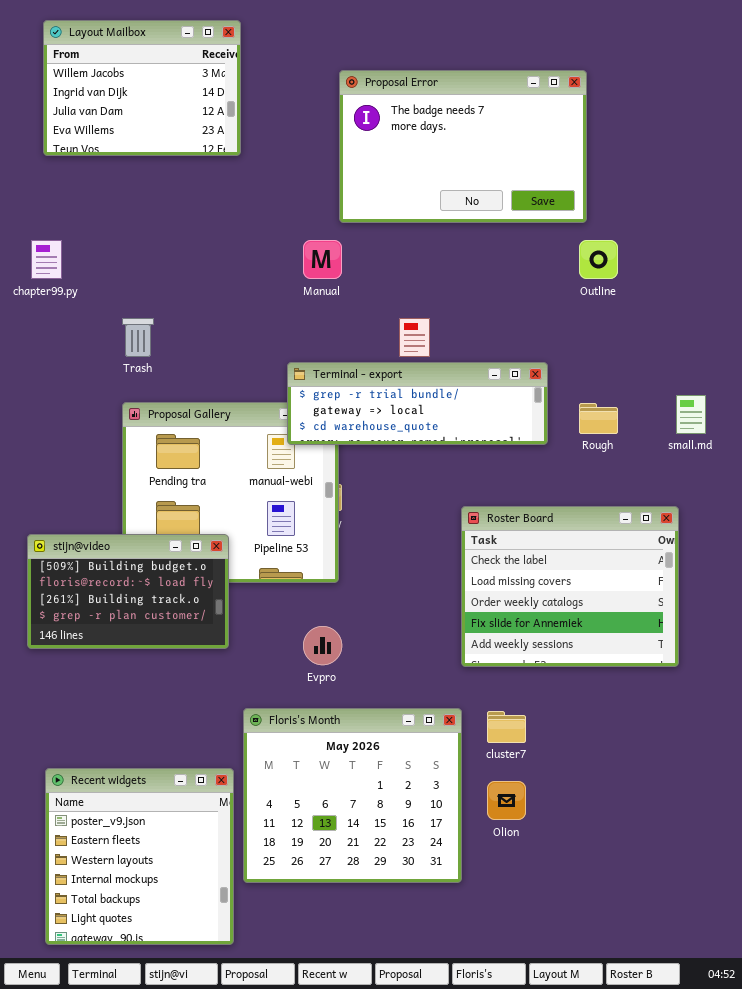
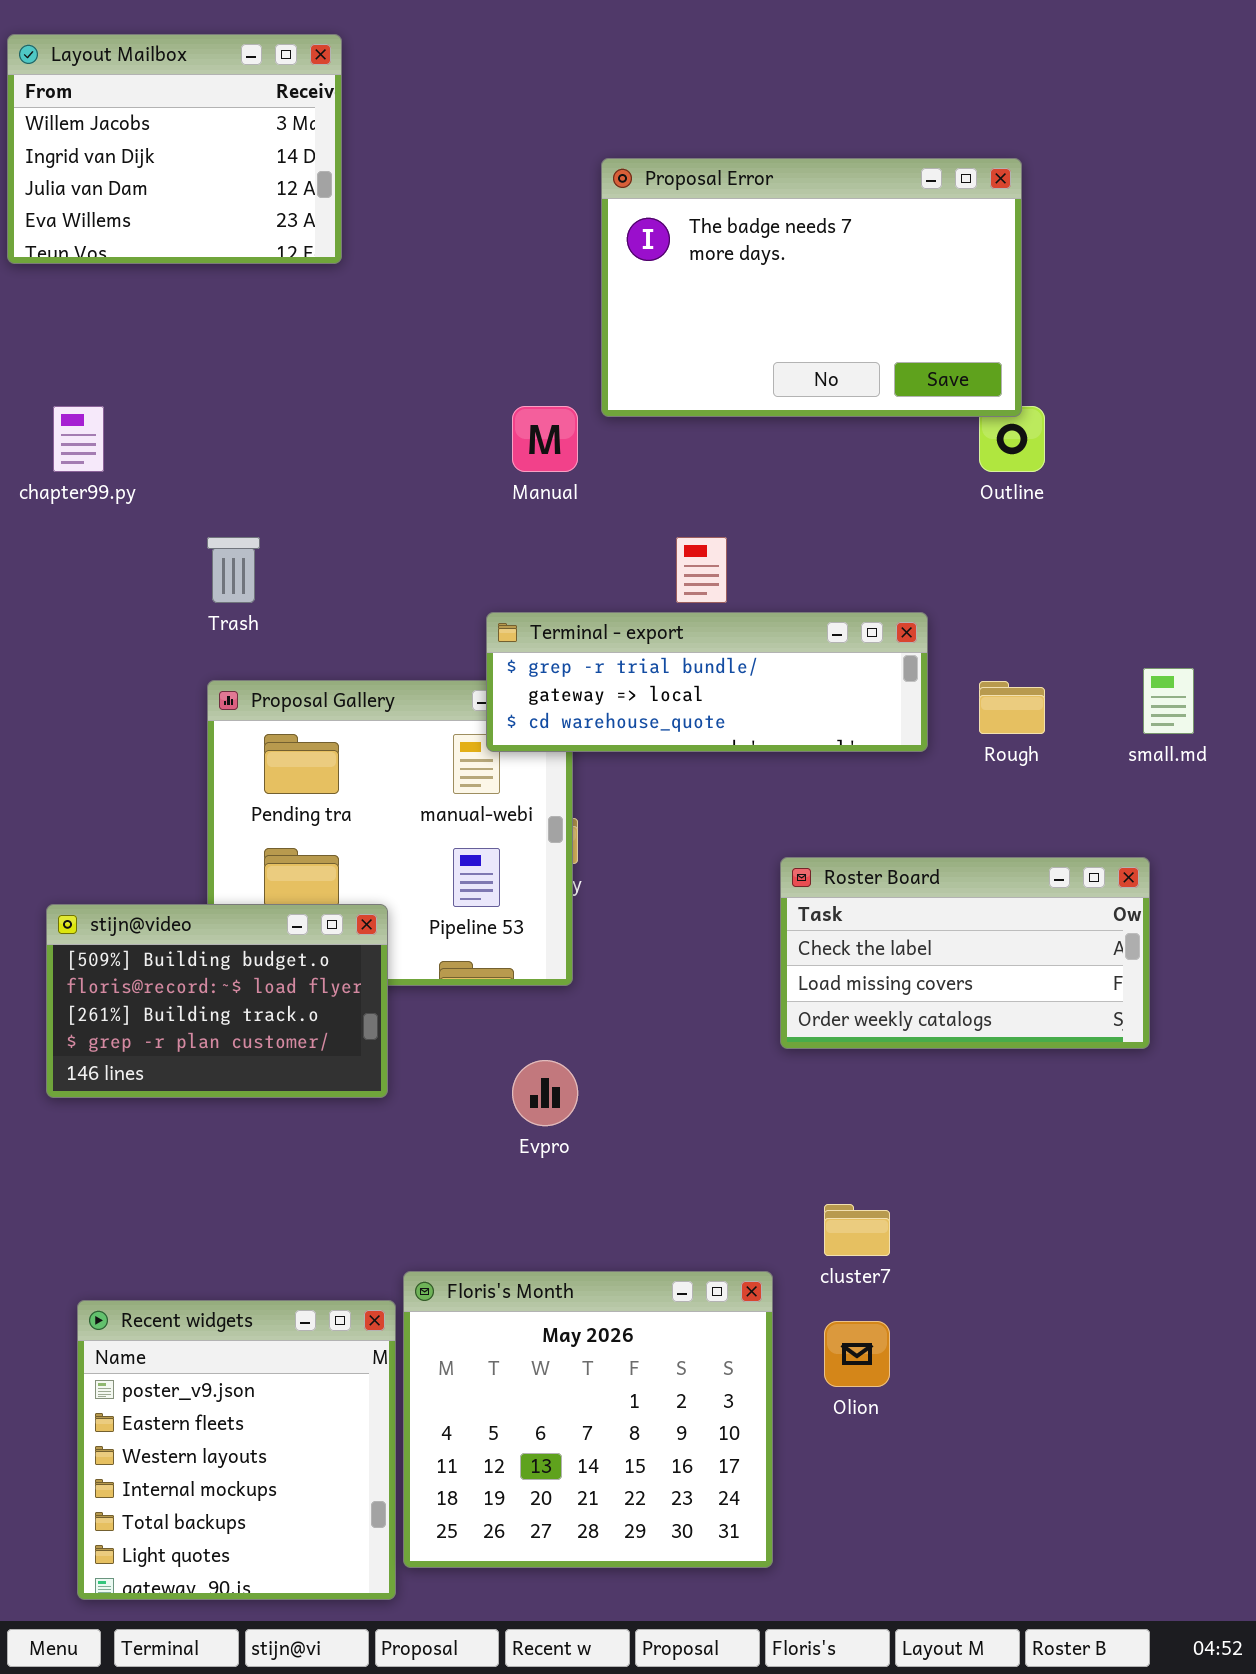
Layout Mailbox: [43,20,241,156] -> [7,34,342,264], moved
Proposal Error: [339,70,587,223] -> [601,158,1022,417], moved
Roster Board: [461,506,679,667] -> [780,857,1150,1049], resized
Floris's Month: [243,708,462,883] -> [403,1271,773,1568], moved

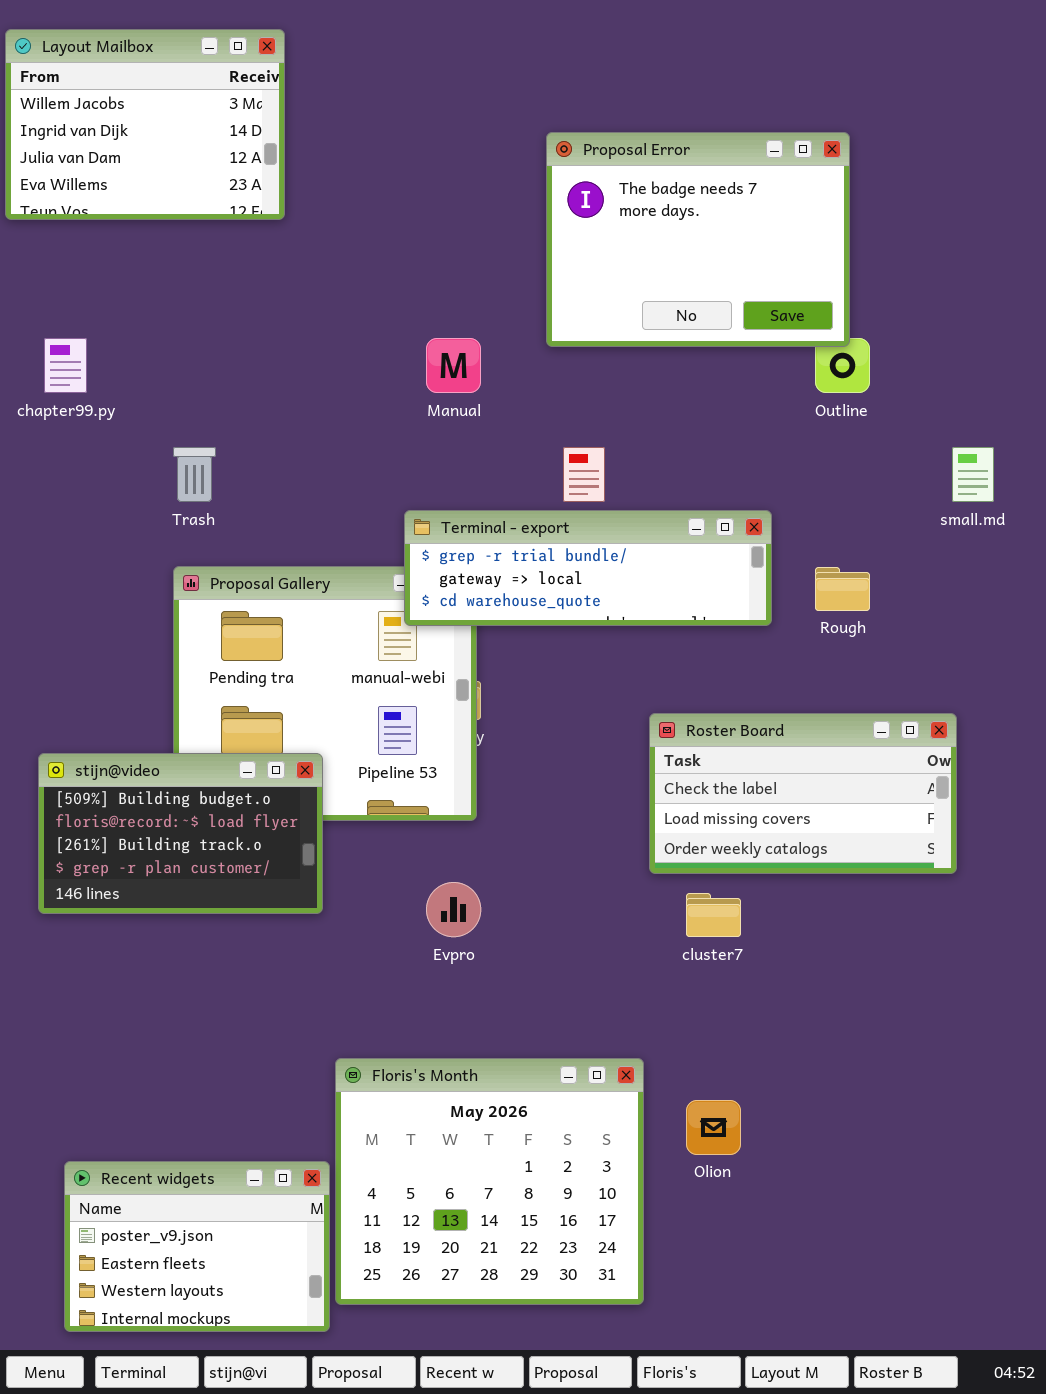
Proposal Error: [601,158,1022,417] -> [546,132,850,347], resized
small.md: [1143,668,1194,734] -> [952,447,994,502], moved
cluster7: [824,1204,890,1256] -> [686,893,741,937], moved
Recent widgets: [77,1300,396,1600] -> [64,1161,330,1332], resized

